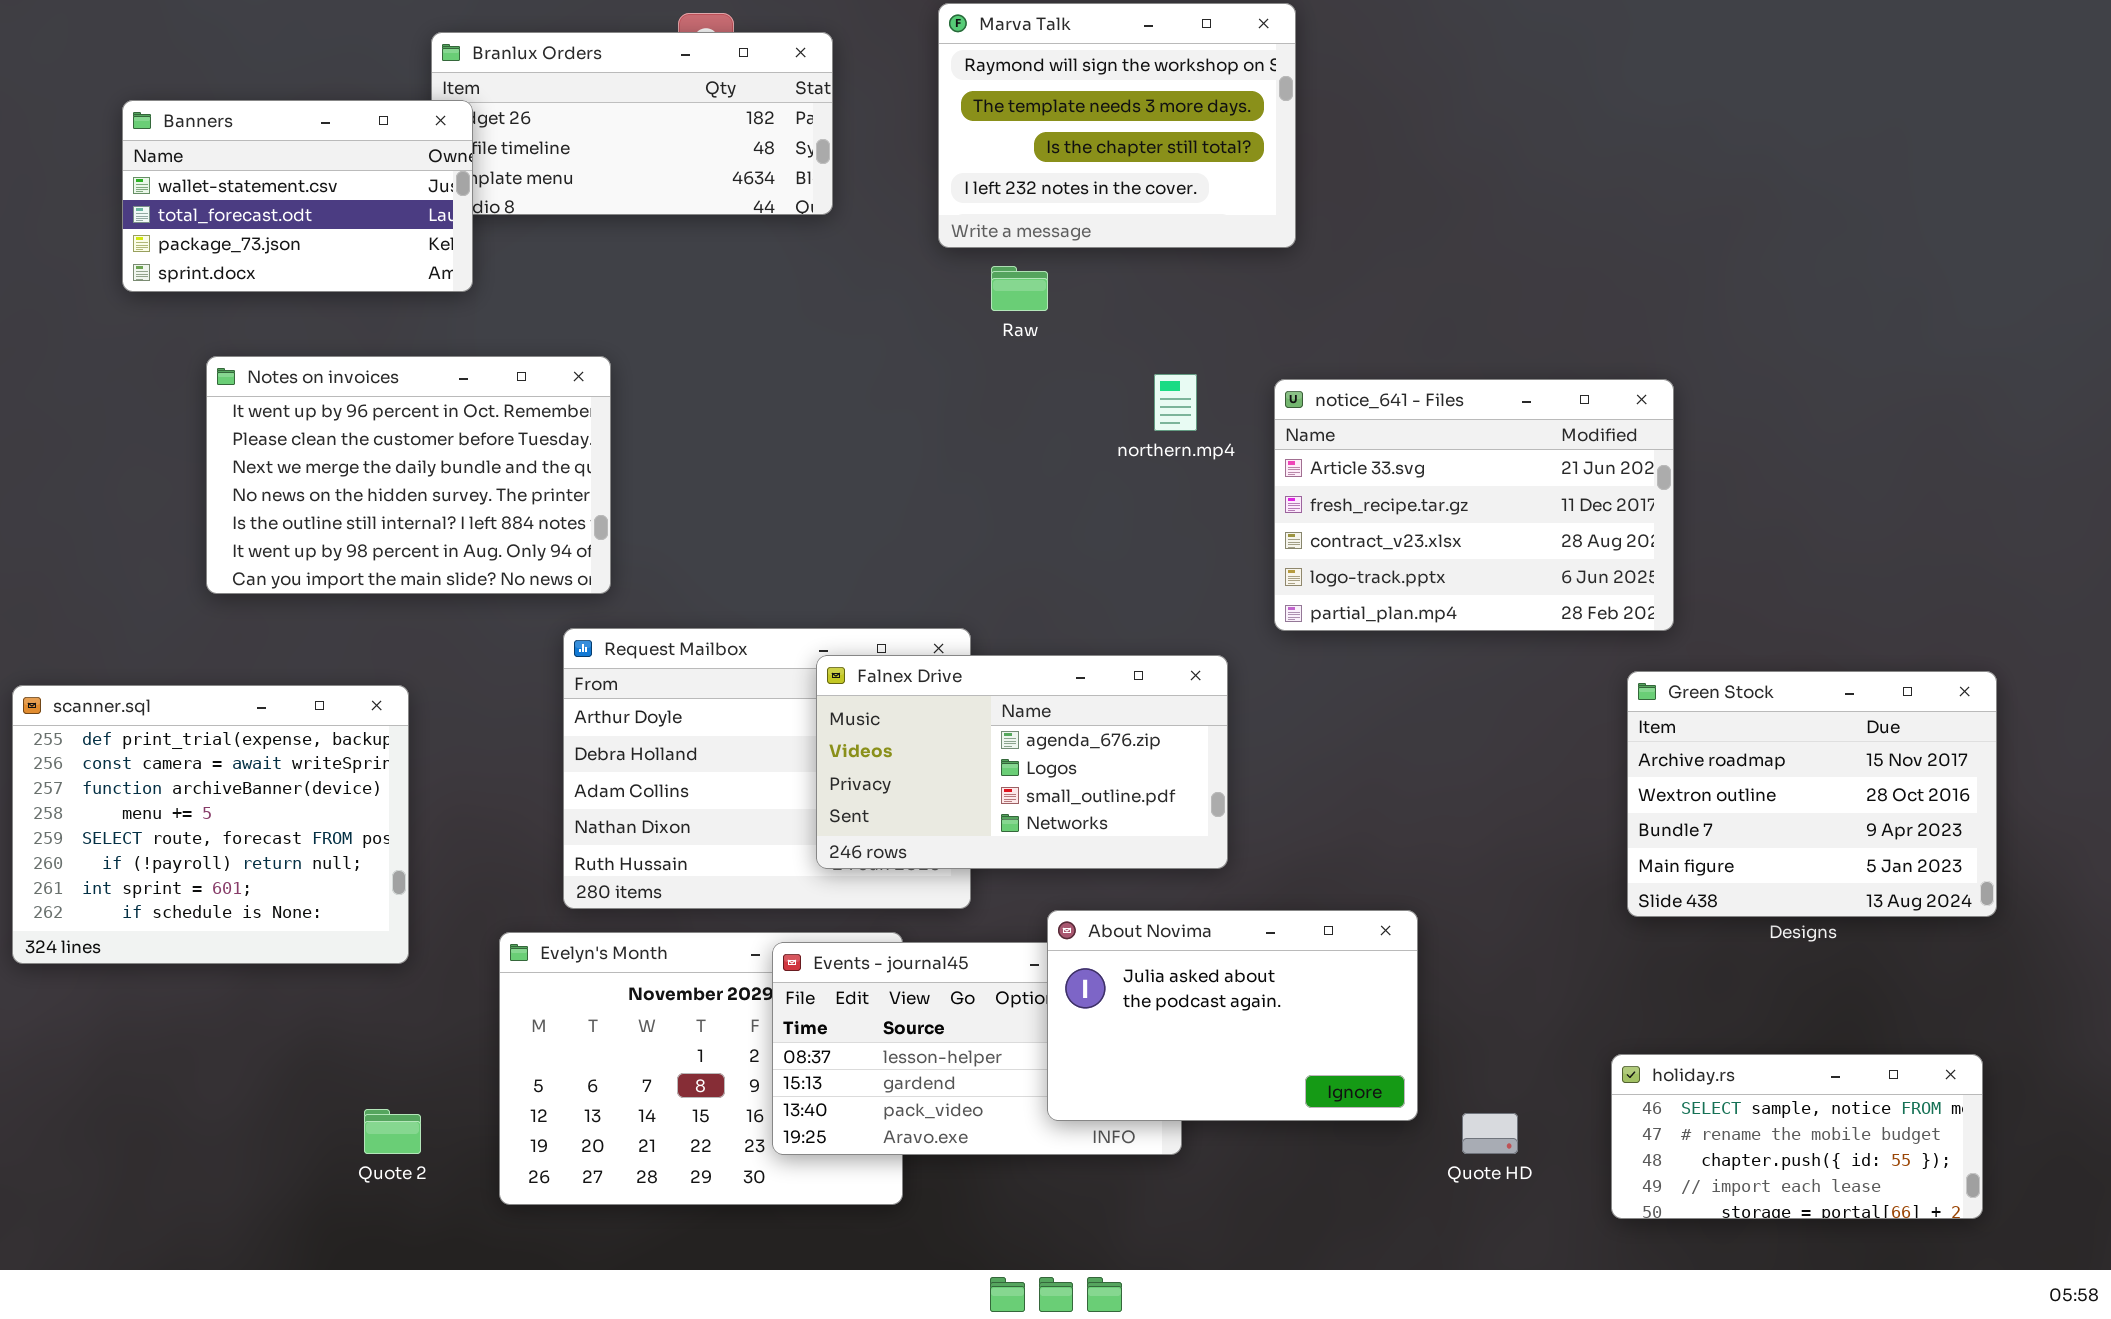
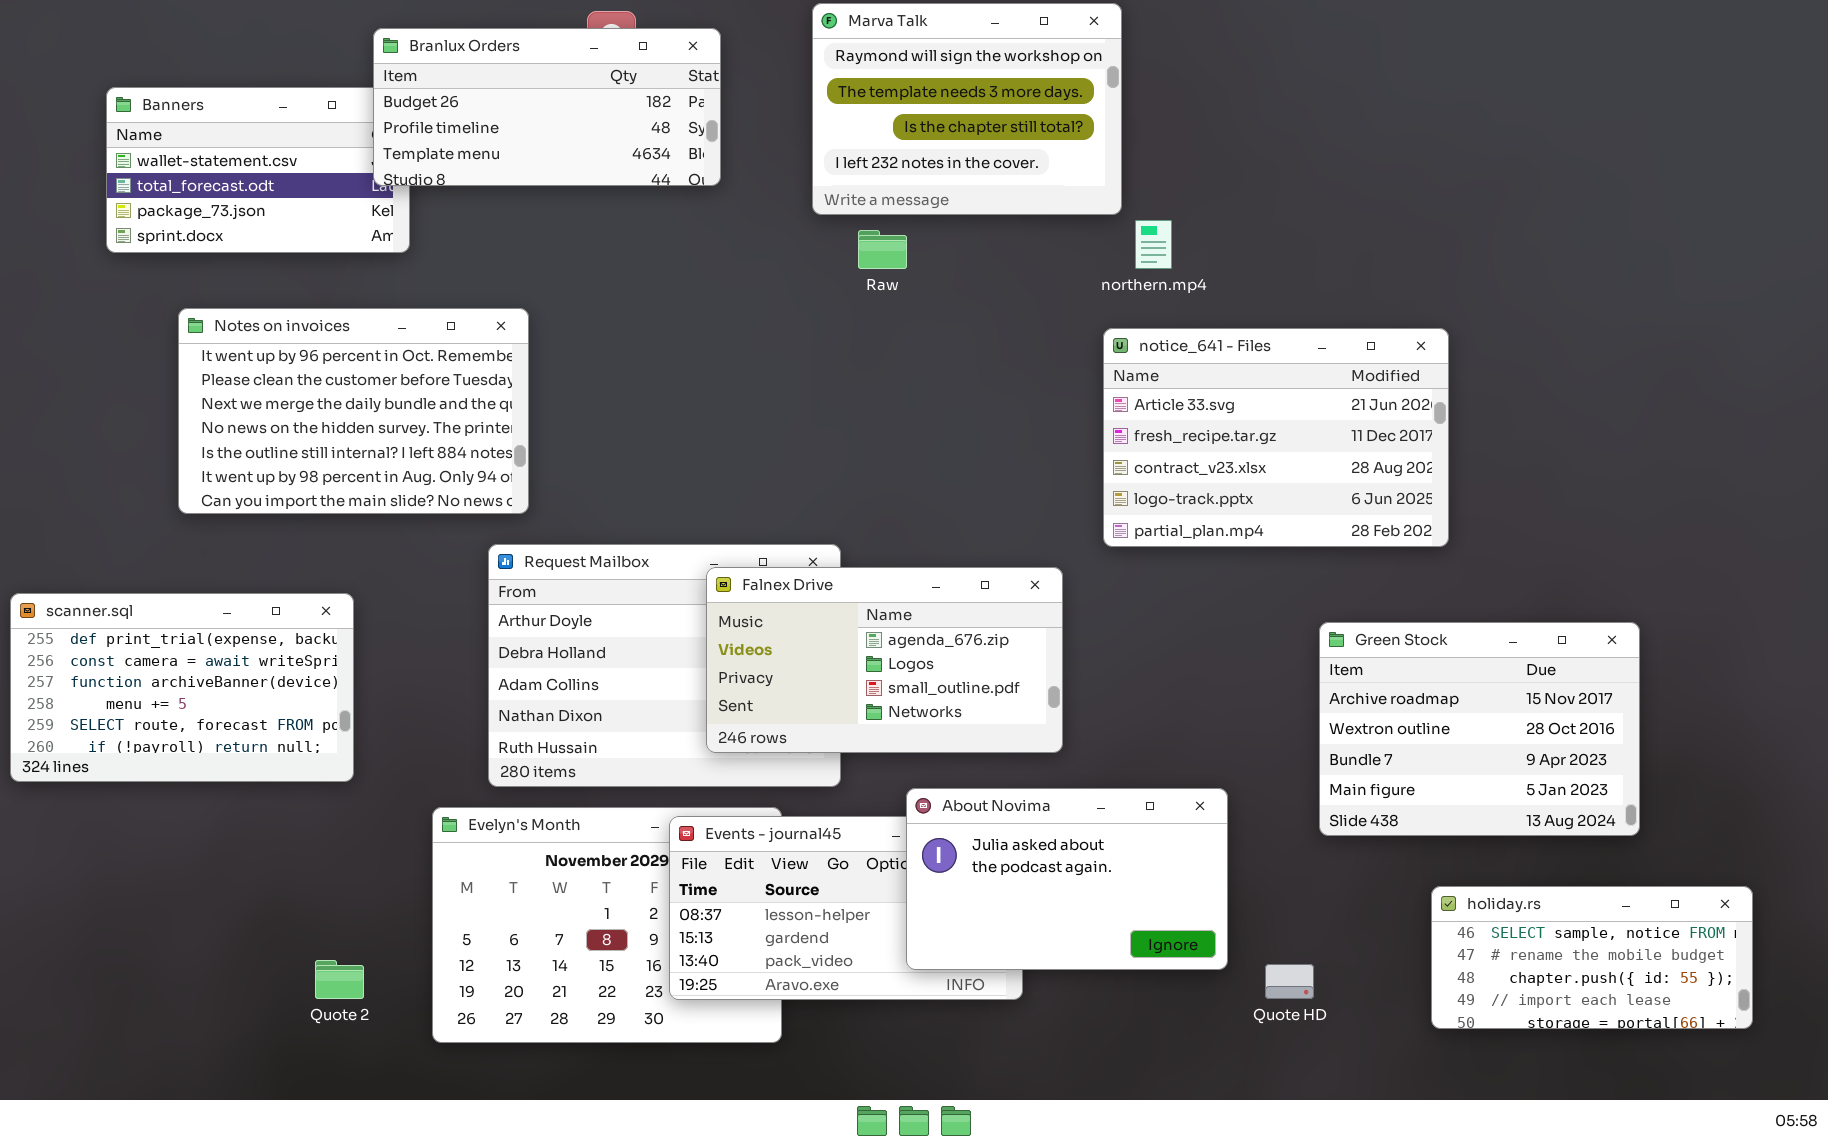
Branlux Orders: [431,32,833,215] -> [373,28,721,186], raised
northern.mp4: [1154,374,1197,431] -> [1135,220,1172,269], moved
Green Stock: [1627,671,1997,917] -> [1319,622,1640,836], moved
scanner.sql: [12,685,409,964] -> [10,593,354,782], resized
holiday.rs: [1611,1054,1983,1219] -> [1431,886,1753,1029], moved

